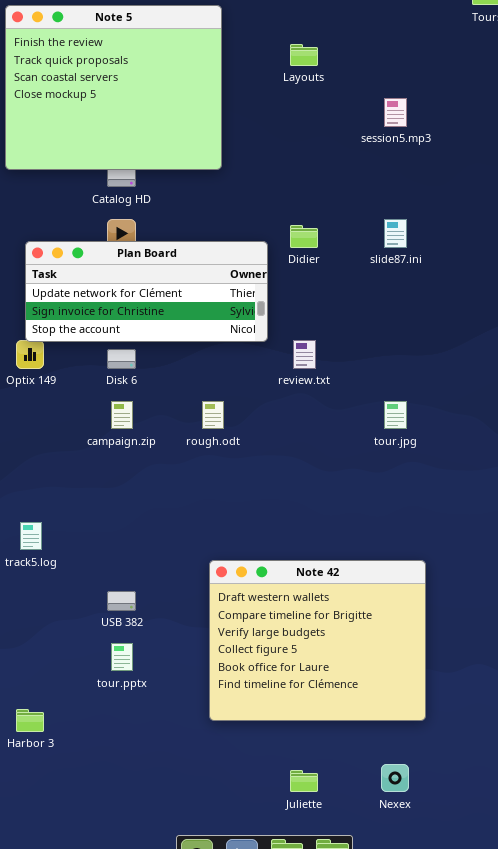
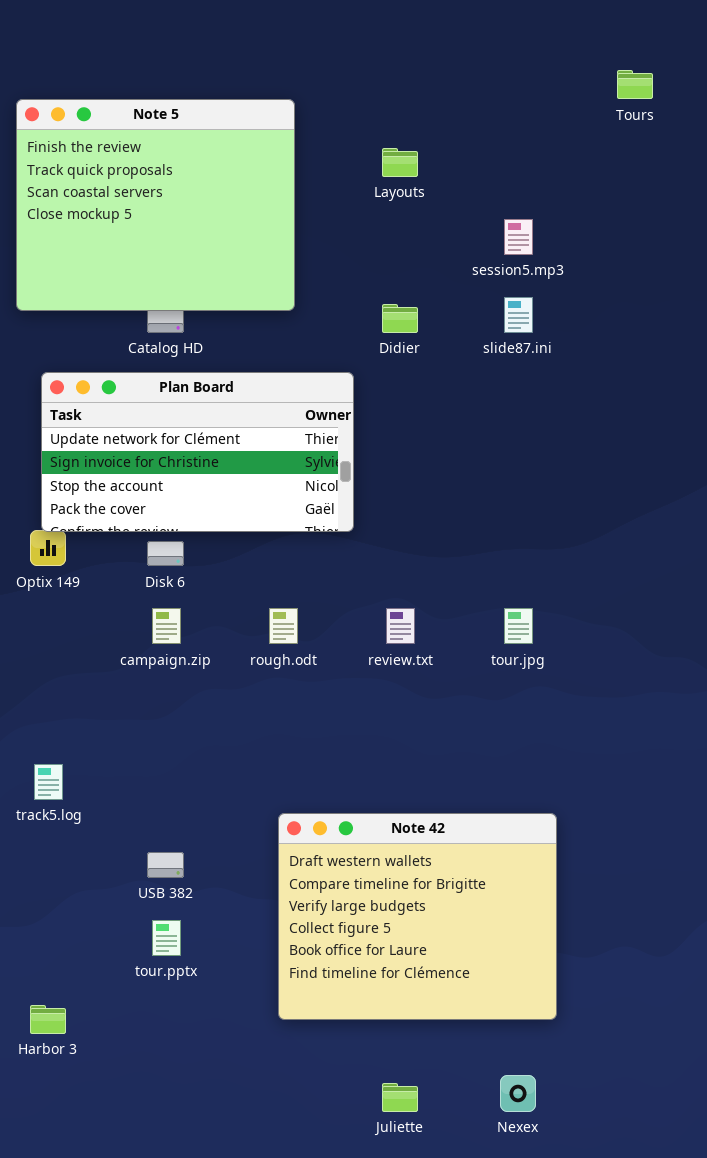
slide87.ini: [384,219,407,248] -> [504,297,533,333], moved
Didier: [290,225,318,248] -> [382,304,418,333], moved
Plan Board: [25,241,268,342] -> [41,372,354,532], resized
review.txt: [293,340,316,369] -> [386,608,415,644], moved

